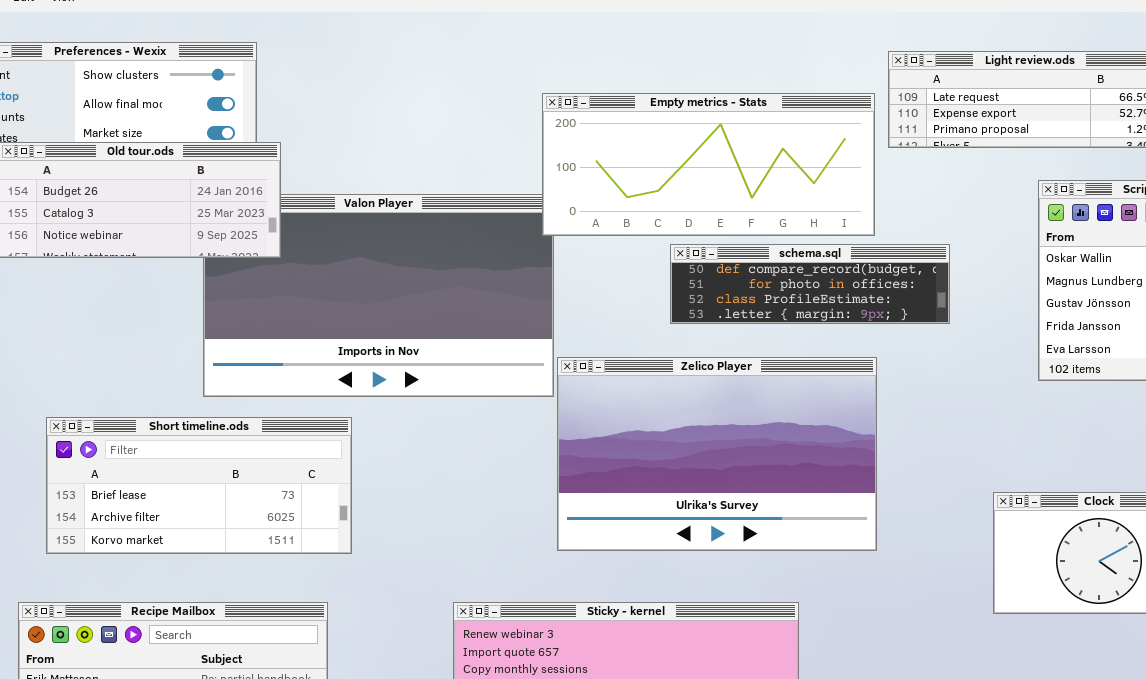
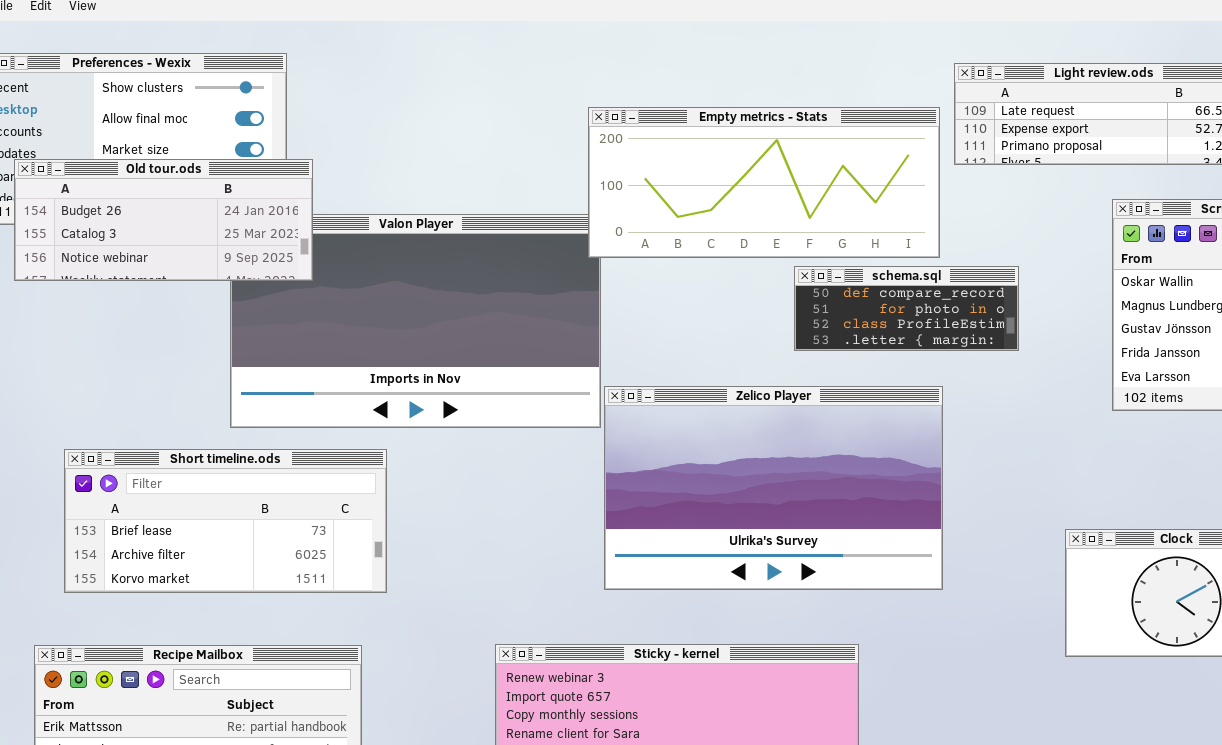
schema.sql: [670,244,950,324] -> [794,266,1019,351], resized

